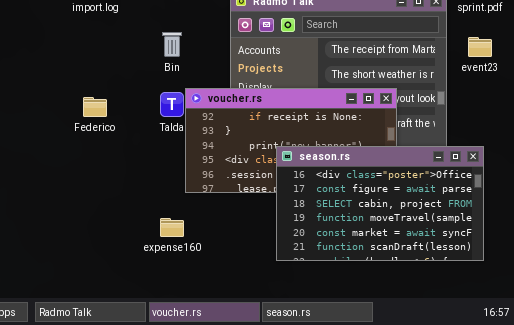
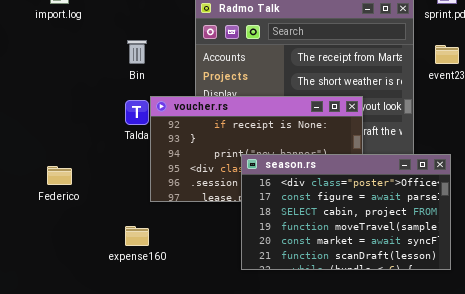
Federico: [83,97,107,117] -> [47,166,72,185], moved

